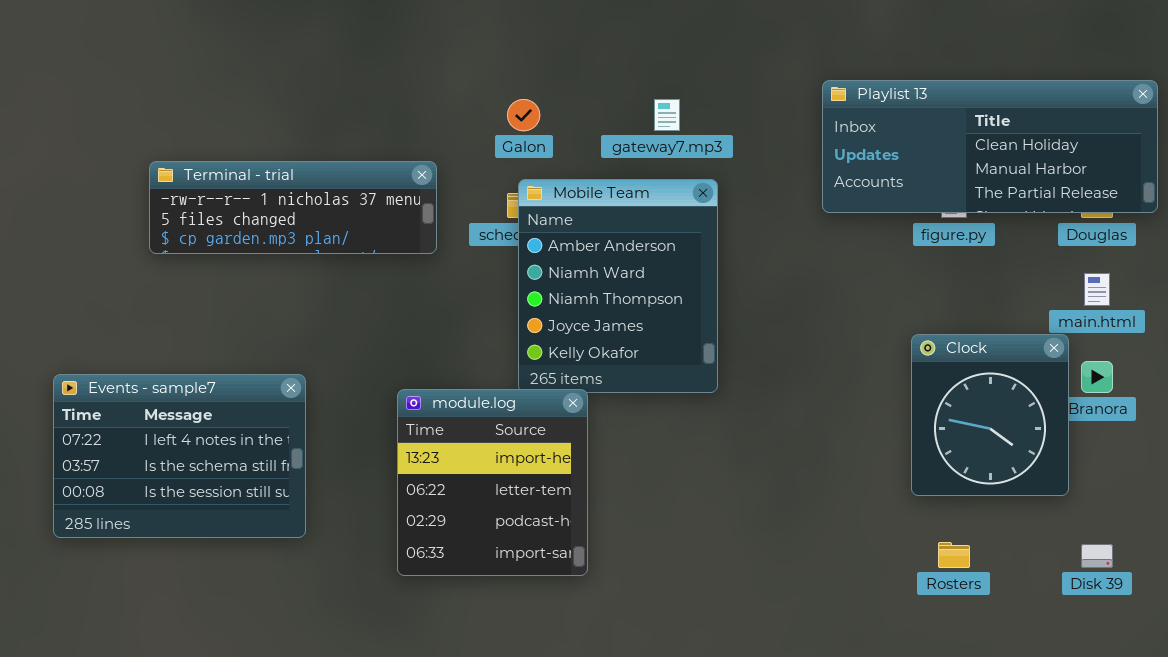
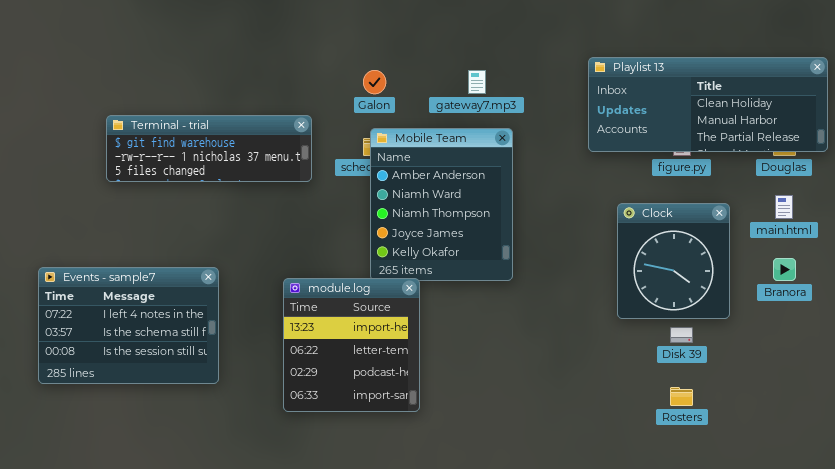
Terminal - trial: [149,161,437,254] -> [106,115,312,182], scrolled up 1 row
Clock: [911,334,1069,496] -> [617,203,730,319], moved
Disk 39: [1081,544,1113,568] -> [670,327,693,343], moved

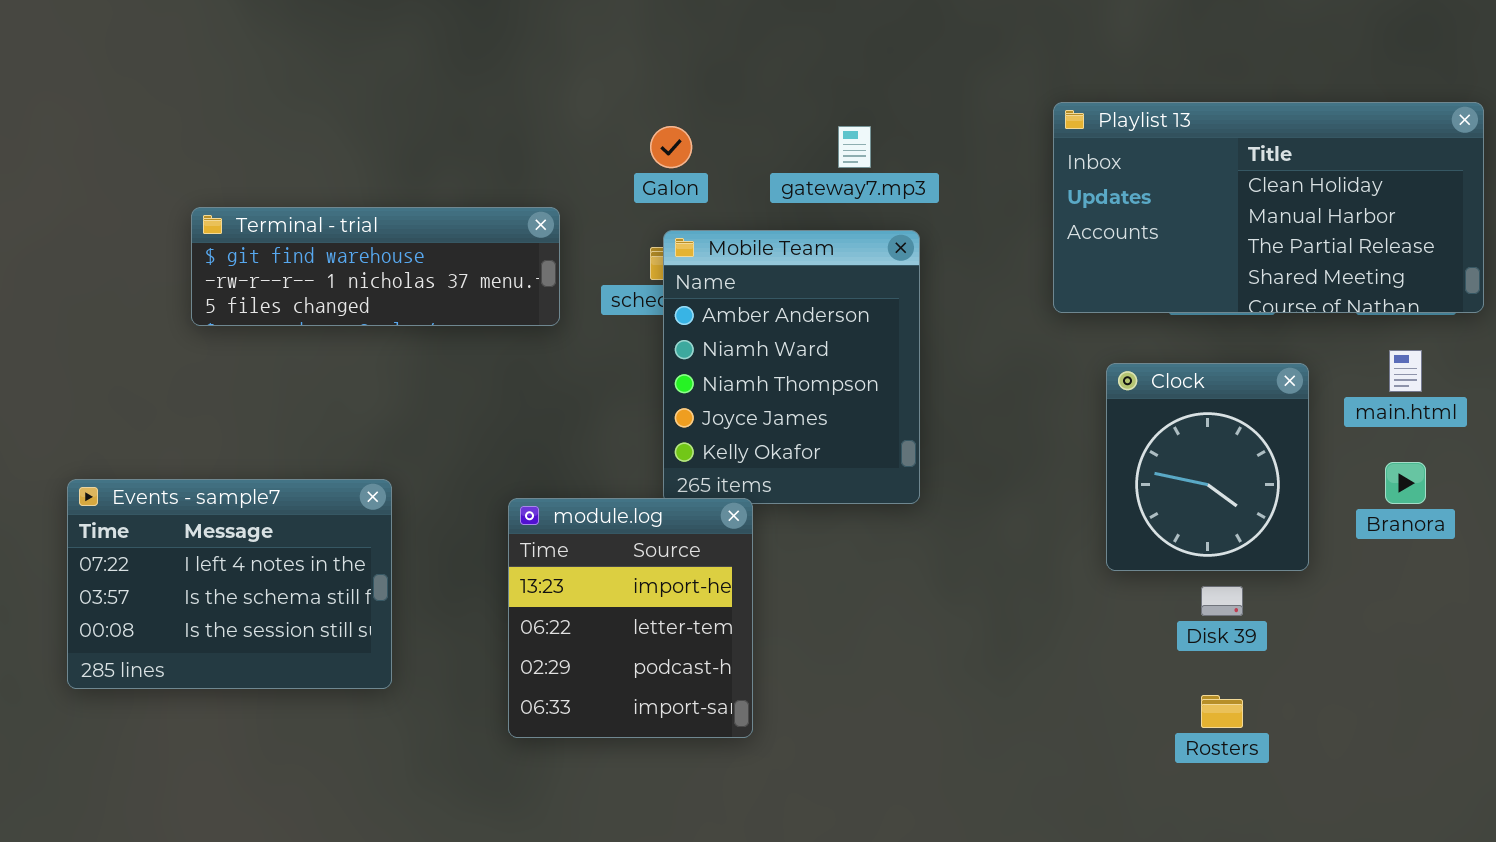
Playlist 13: [588,57,828,152] -> [1053,102,1484,313], resized

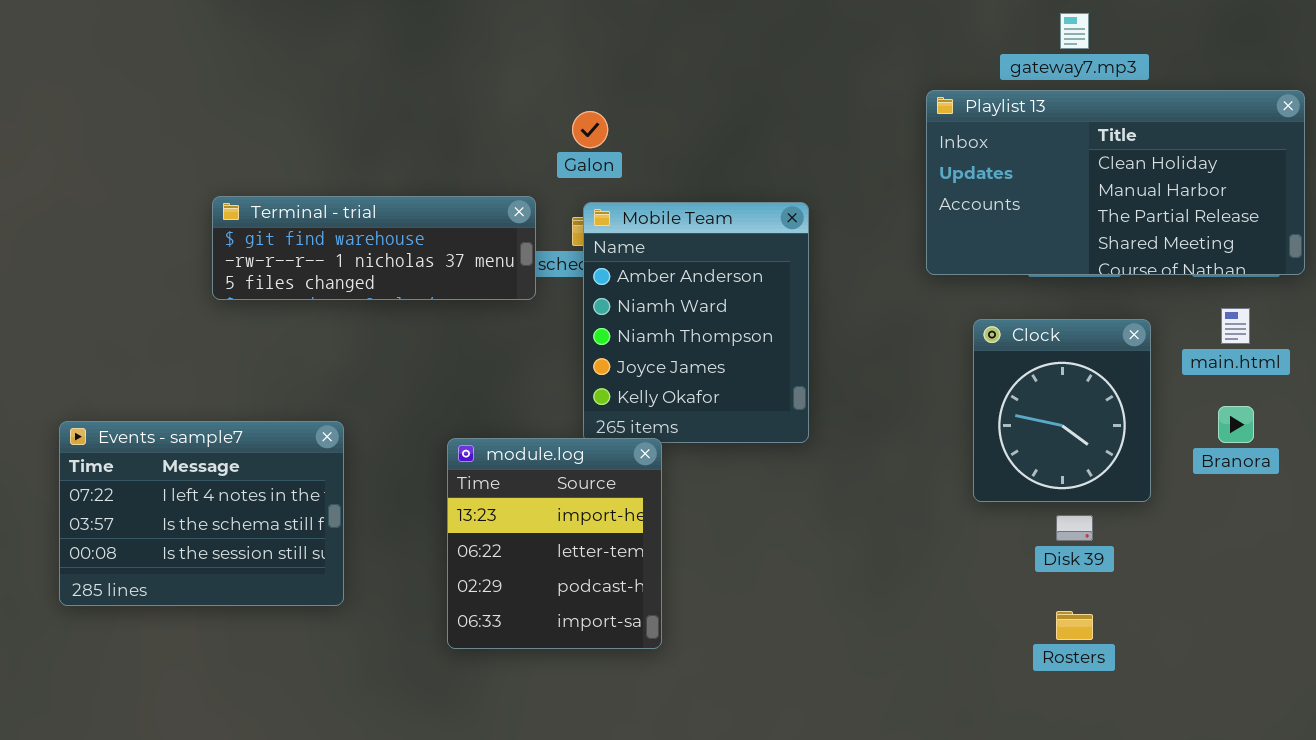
gateway7.mp3: [838,126,871,168] -> [1060,13,1089,49], moved
Terminal - trial: [191,207,560,326] -> [212,196,536,300], moved

